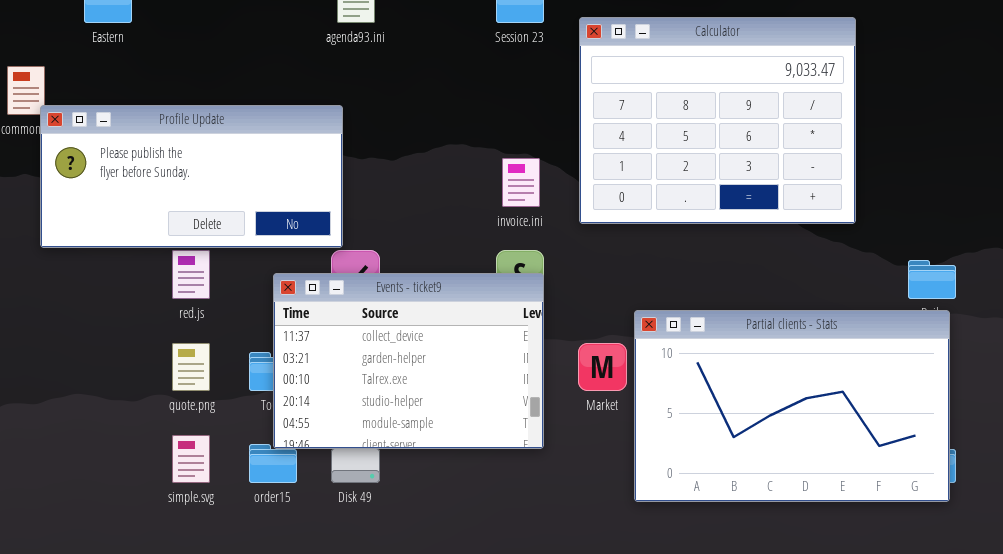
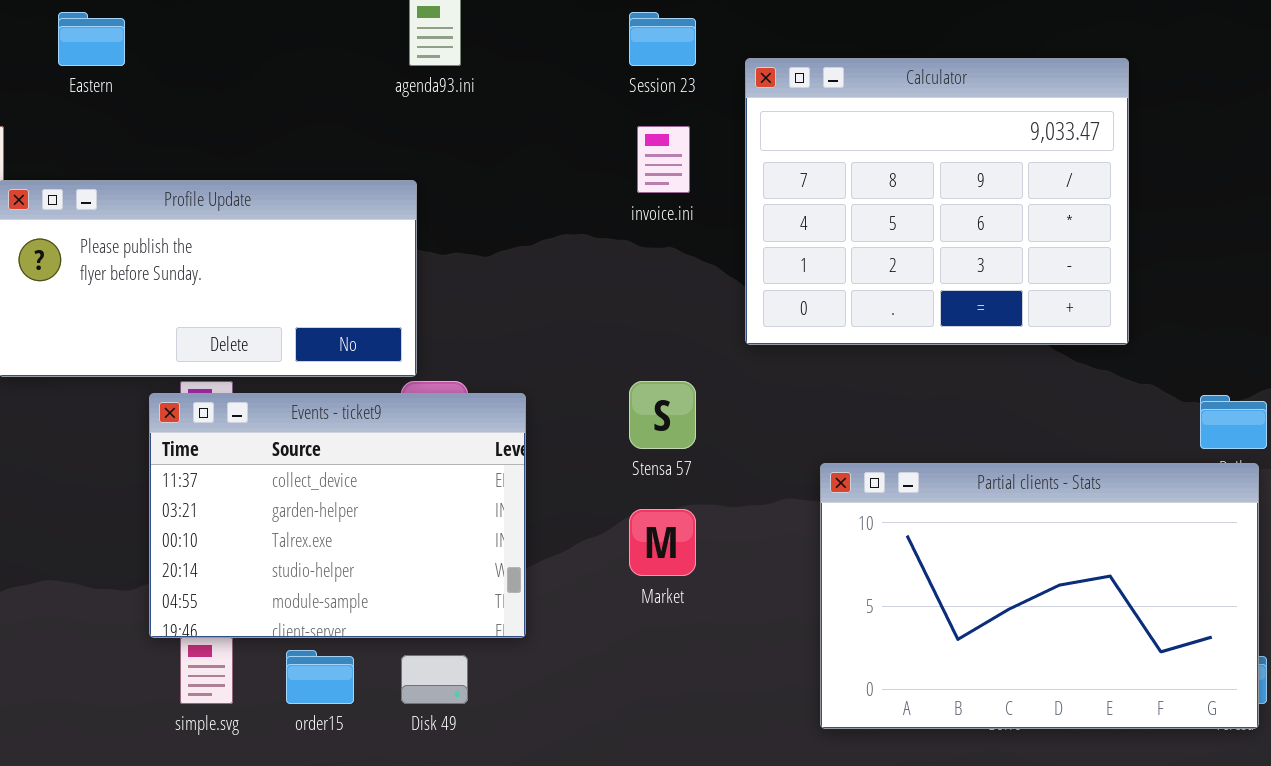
invoice.ini: [502,158,540,207] -> [637,126,690,193], moved
Events - ticket9: [273,273,544,449] -> [149,393,526,638], moved
Market: [578,343,627,391] -> [629,509,696,576], moved

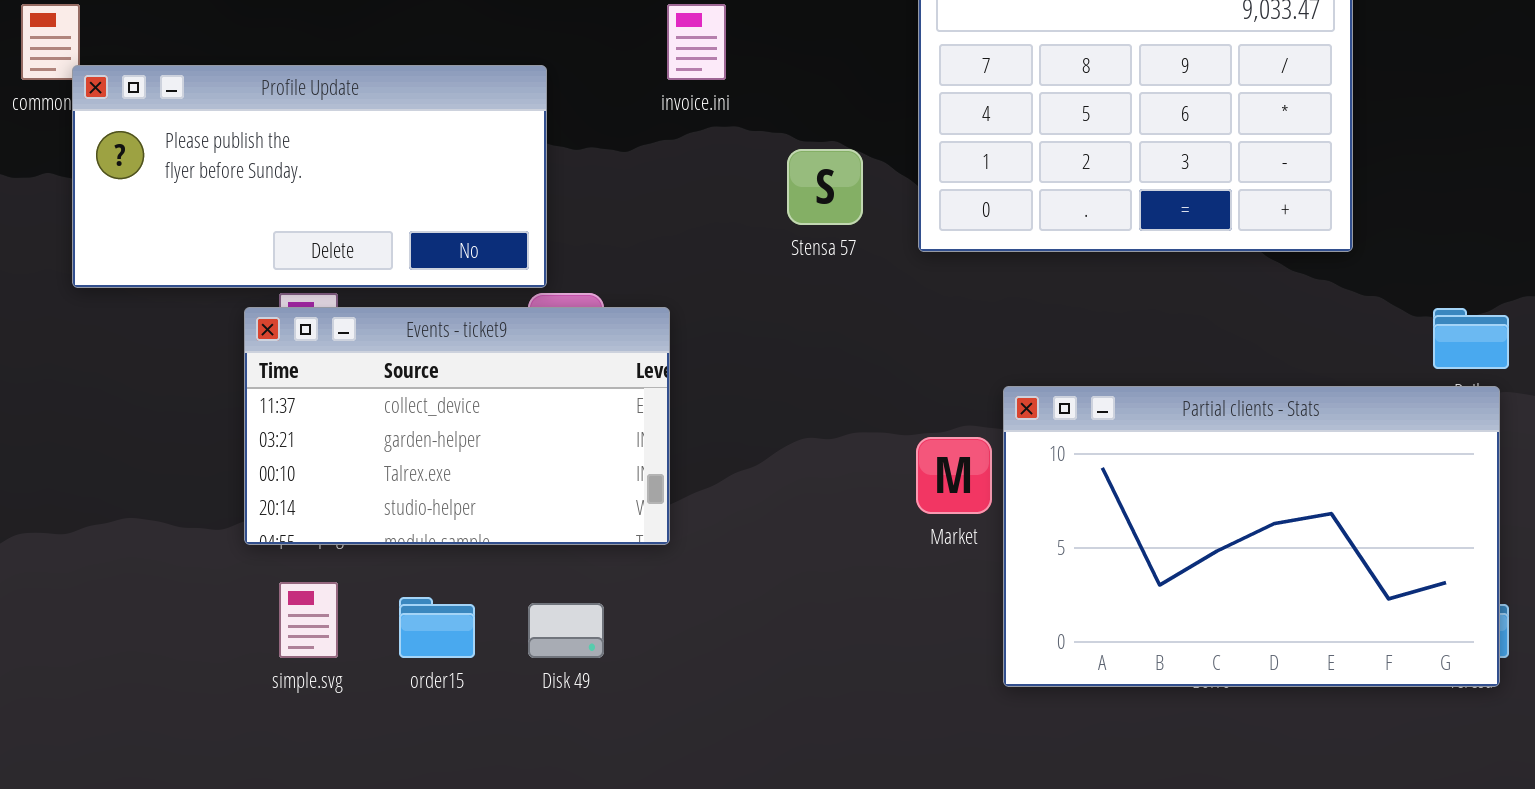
invoice.ini: [637,126,690,193] -> [667,4,726,80], moved
Stensa 57: [629,381,696,449] -> [787,149,863,225], moved
Events - ticket9: [149,393,526,638] -> [244,307,670,545], resized
Market: [629,509,696,576] -> [916,437,992,514], moved

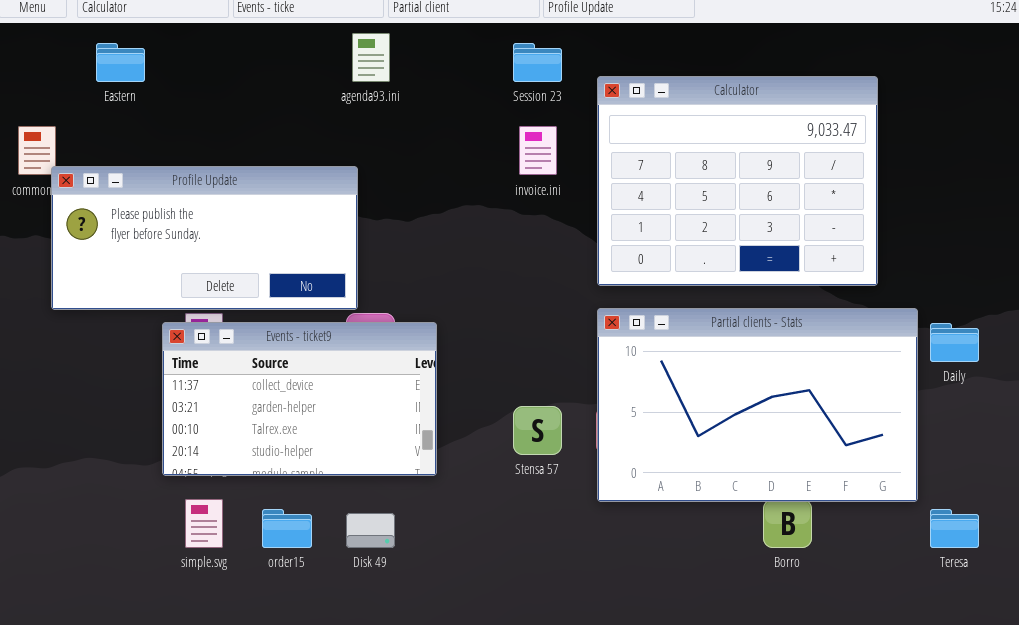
invoice.ini: [667,4,726,80] -> [519,126,557,175], moved
Stensa 57: [787,149,863,225] -> [513,406,562,455], moved
Partial clients - Stats: [1003,386,1500,687] -> [597,308,918,502], moved

